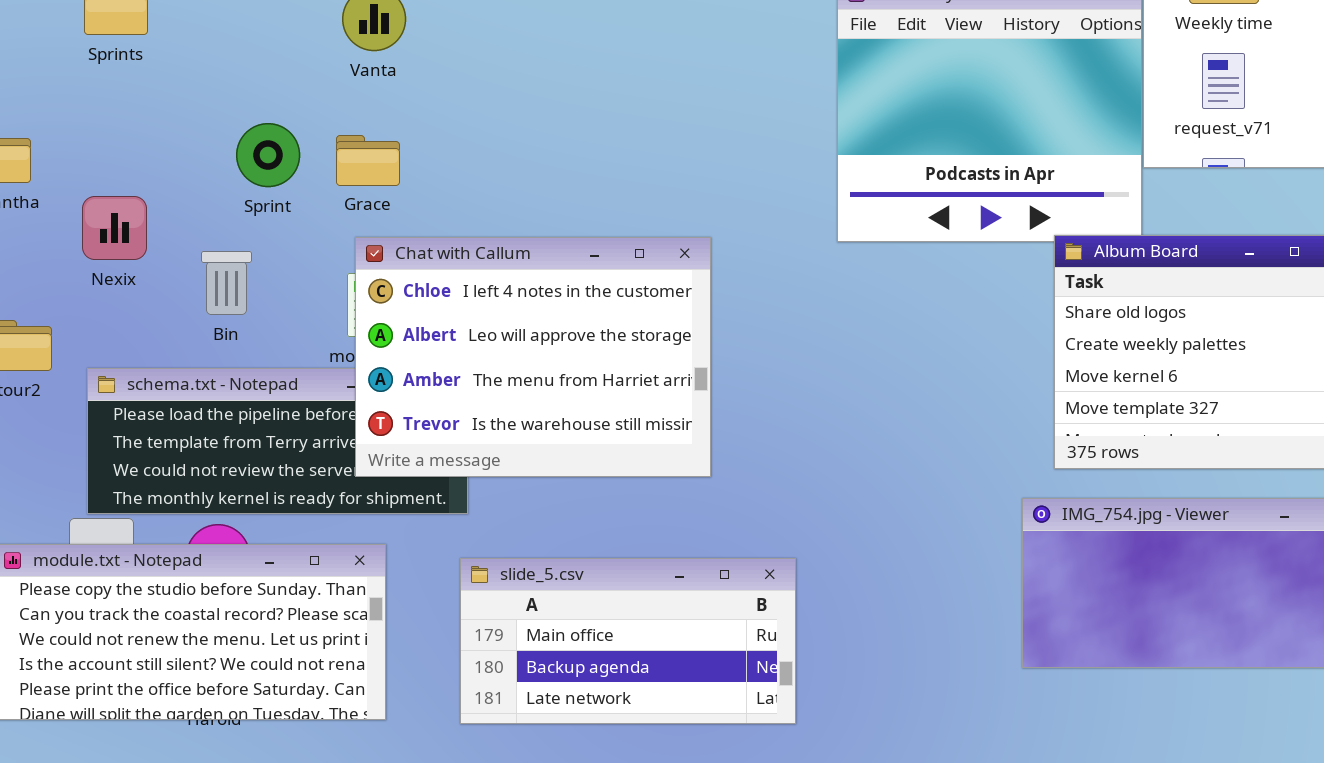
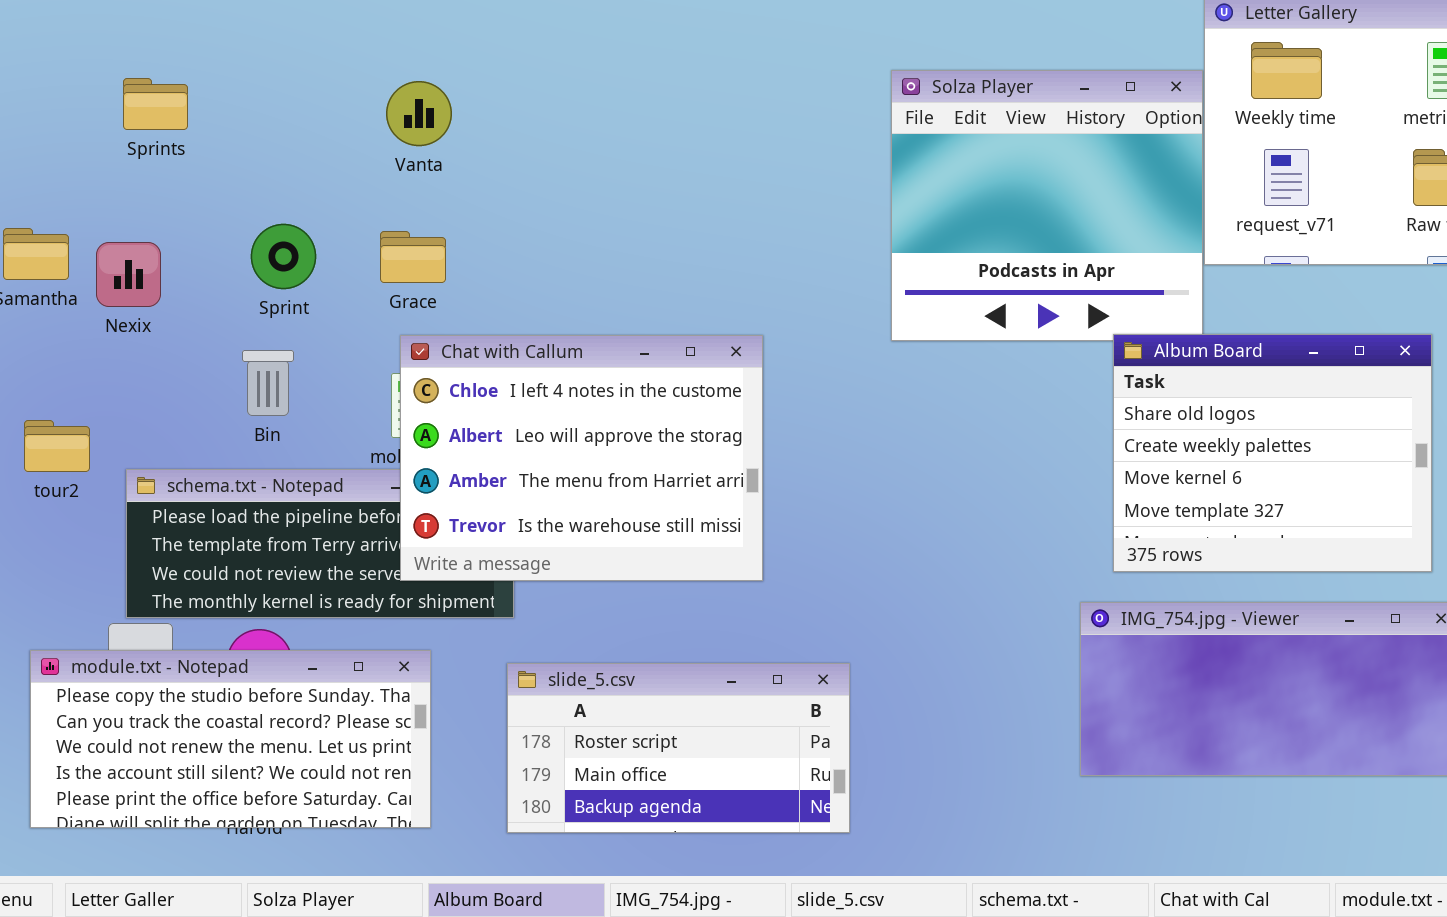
Sprint: [236,123,300,187] -> [251,224,316,289], moved
Nexix: [82,196,147,260] -> [96,242,161,307], moved
slide_5.csv: [460,558,796,724] -> [507,663,850,833], scrolled up 1 row

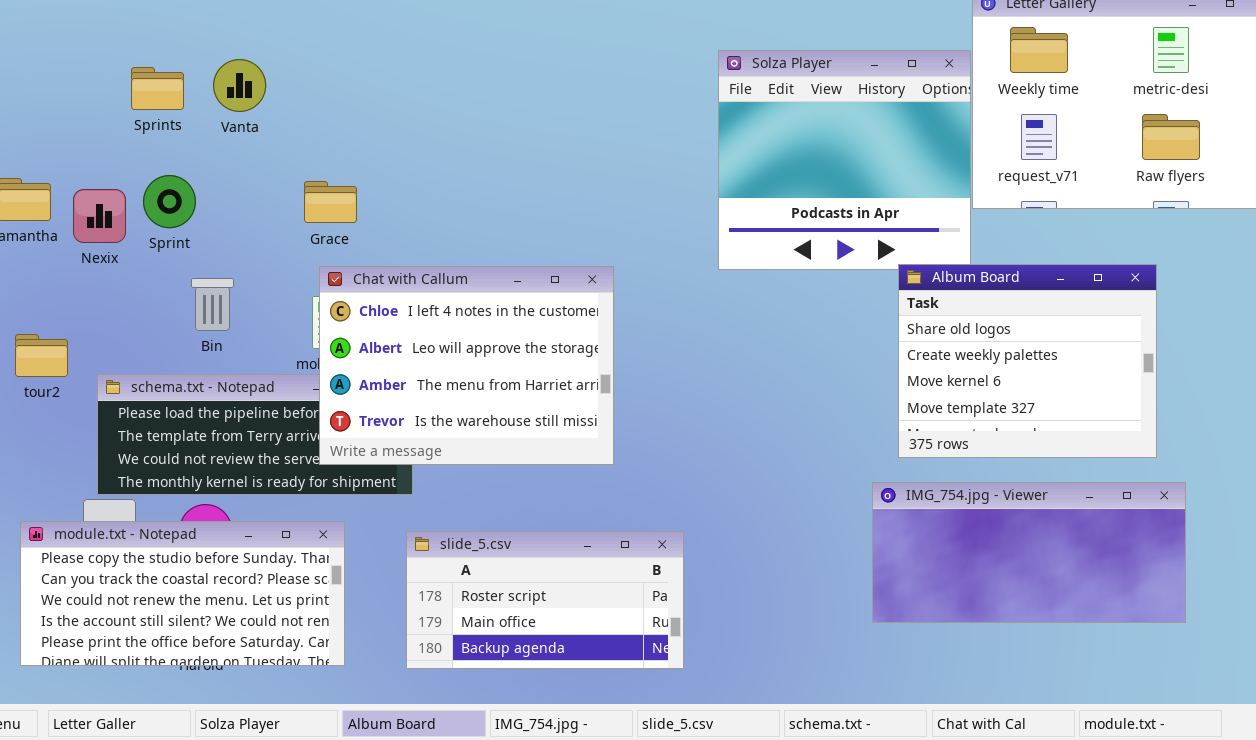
Sprints: [123,78,188,130] -> [131,67,184,110], moved
Vanta: [386,81,452,146] -> [213,59,266,112], moved
Sprint: [251,224,316,289] -> [143,175,196,228], moved

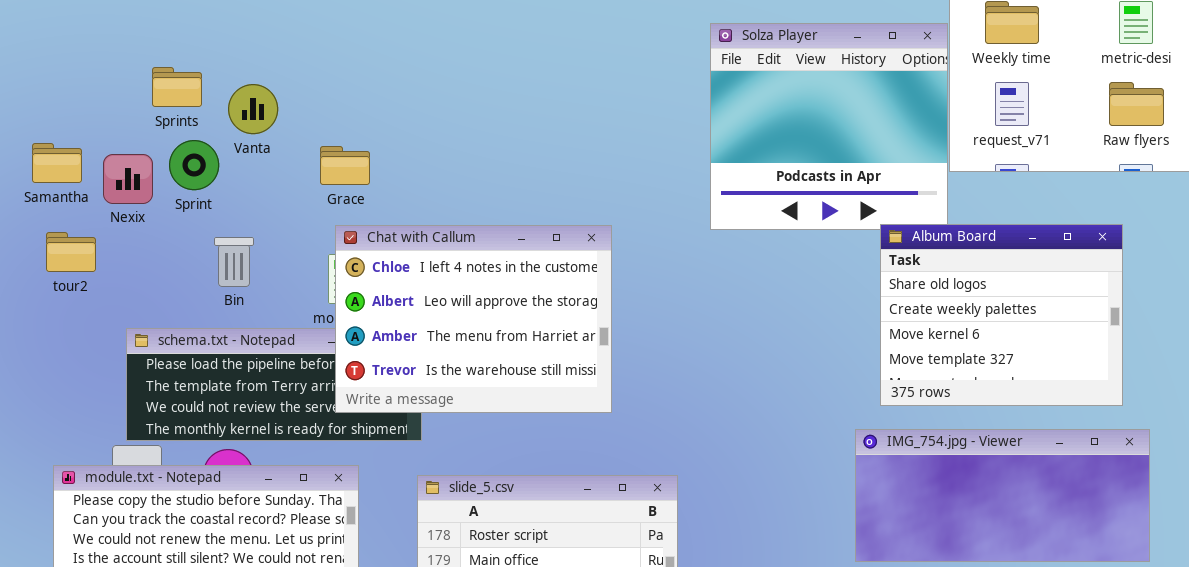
Vanta: [213,59,266,112] -> [228,84,278,134], moved
Sprints: [131,67,184,110] -> [152,67,202,107], moved
tour2: [15,334,68,377] -> [46,232,96,272], moved

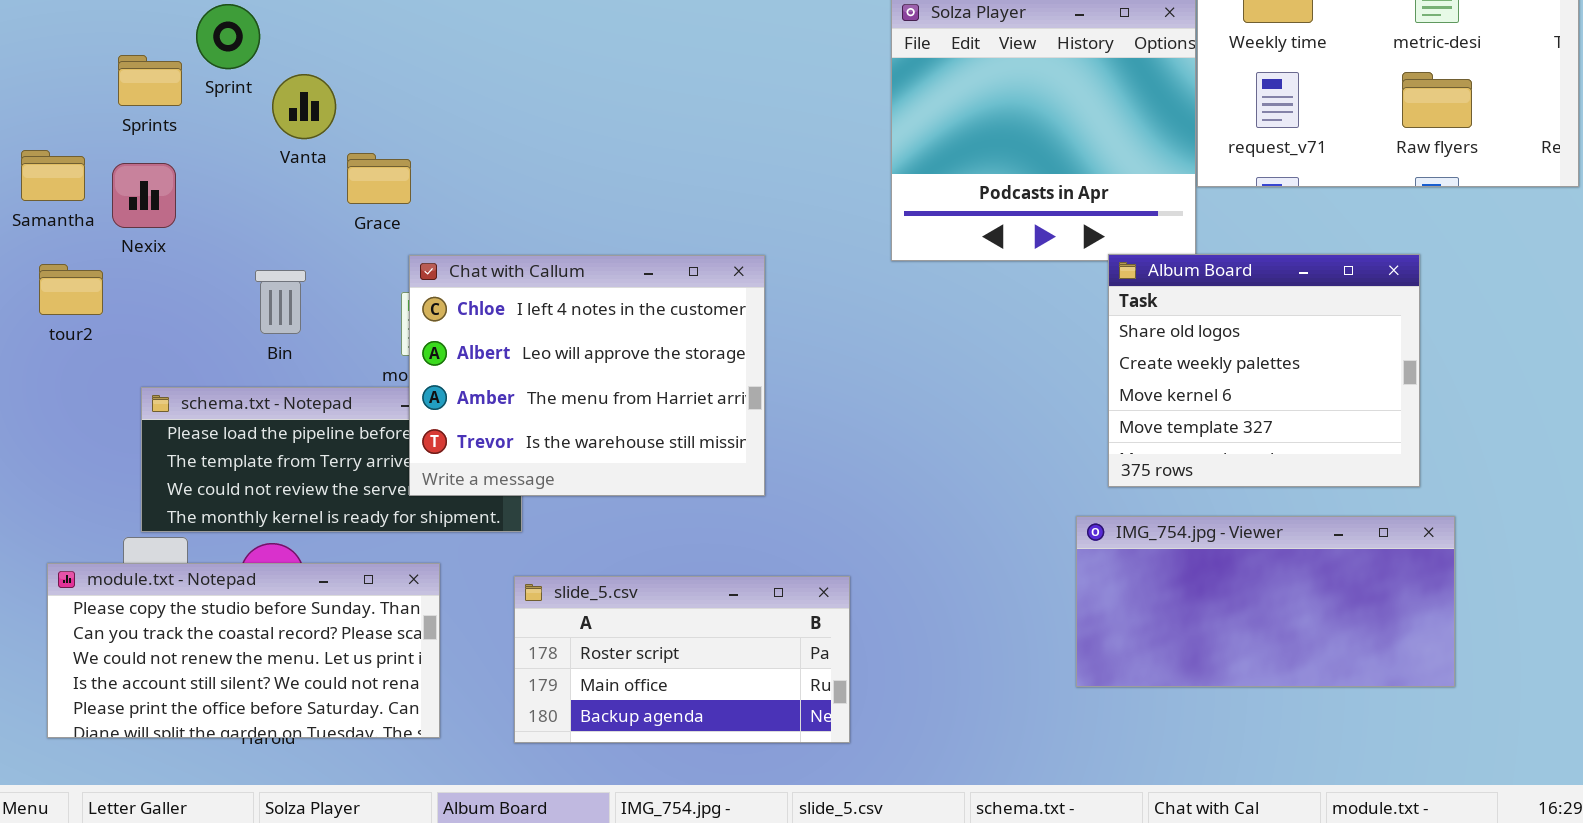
Sprints: [152,67,202,107] -> [118,55,182,106], moved
Sprint: [169,140,219,190] -> [196,4,260,69], moved
Grace: [320,146,370,185] -> [347,153,411,204], moved

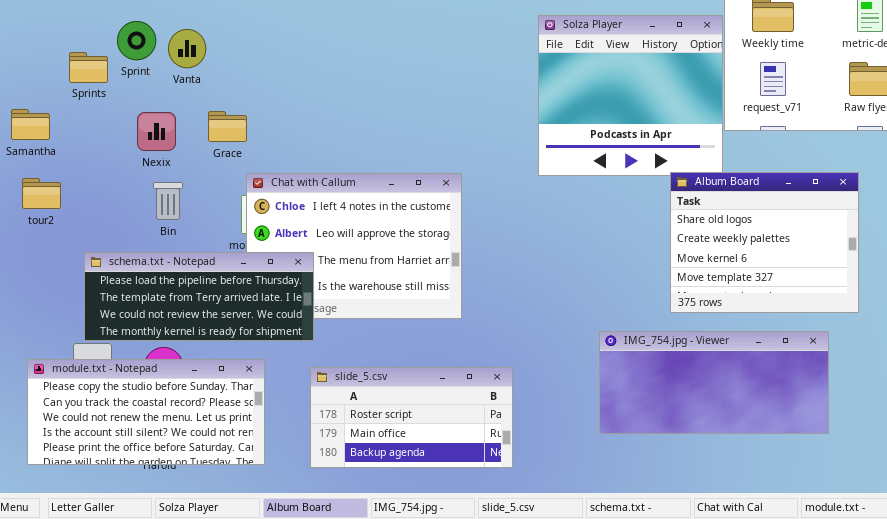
Vanta: [272,74,336,139] -> [168,29,206,68], moved
Nexix: [112,163,176,228] -> [137,112,176,151], moved
schema.txt - Notepad: [141,387,522,532] -> [84,252,314,341], raised
IMG_754.jpg - Viewer: [1076,516,1455,687] -> [599,331,829,434], moved

